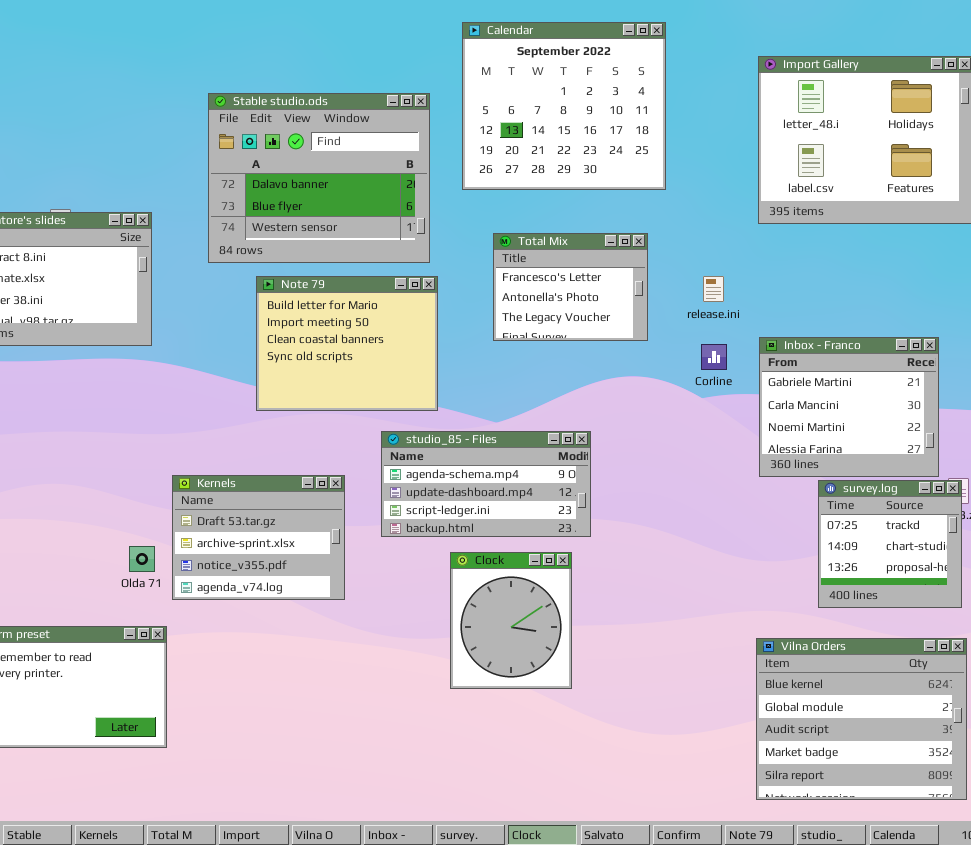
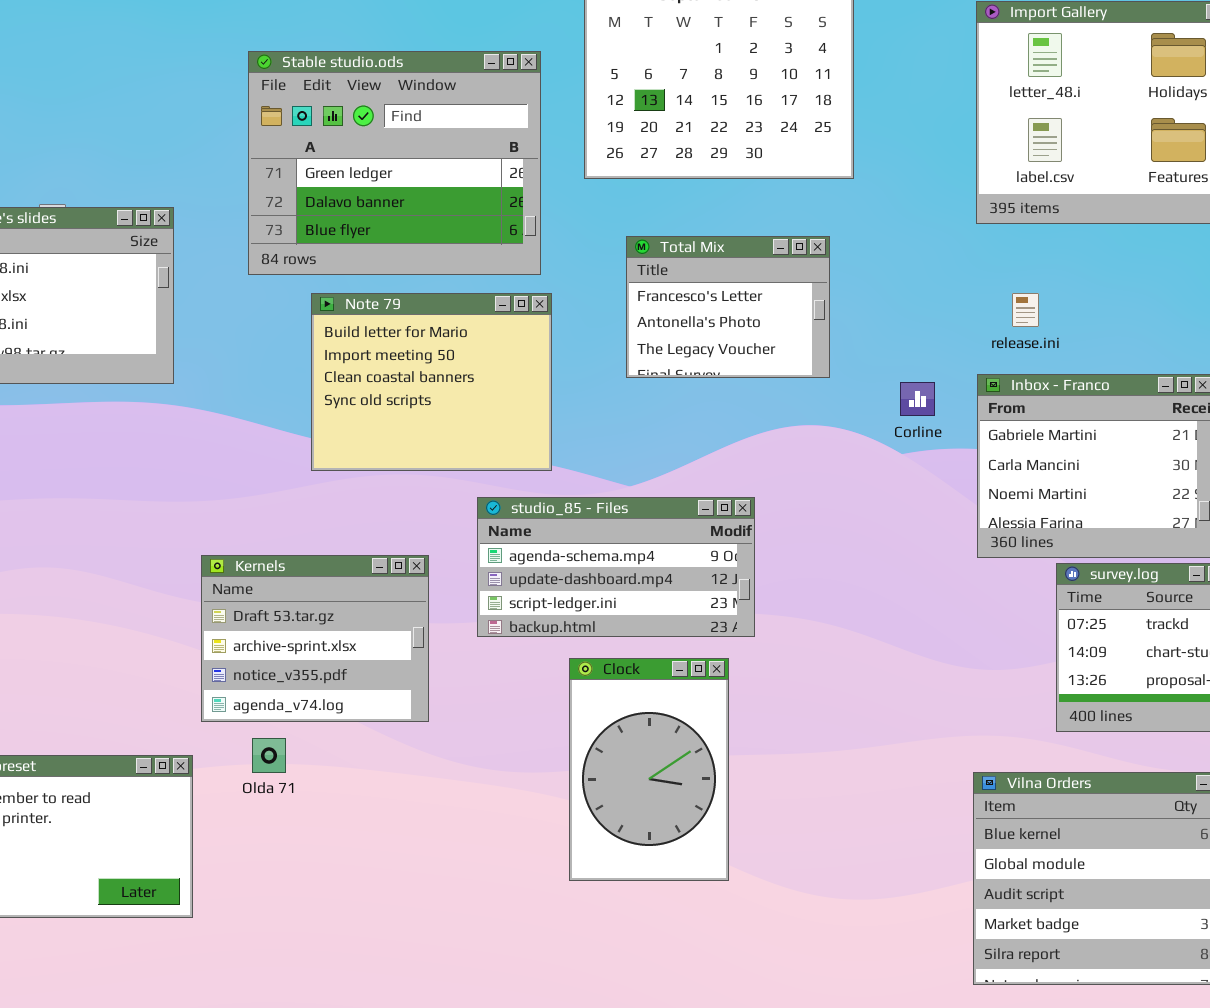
Stable studio.ods: [208,93,430,263] -> [248,51,541,275], scrolled up 1 row
release.ini: [703,276,724,302] -> [1012,293,1039,327], moved
Olda 71: [129,546,155,572] -> [252,738,286,773], moved
Clock: [450,552,572,689] -> [569,658,729,881], resized

